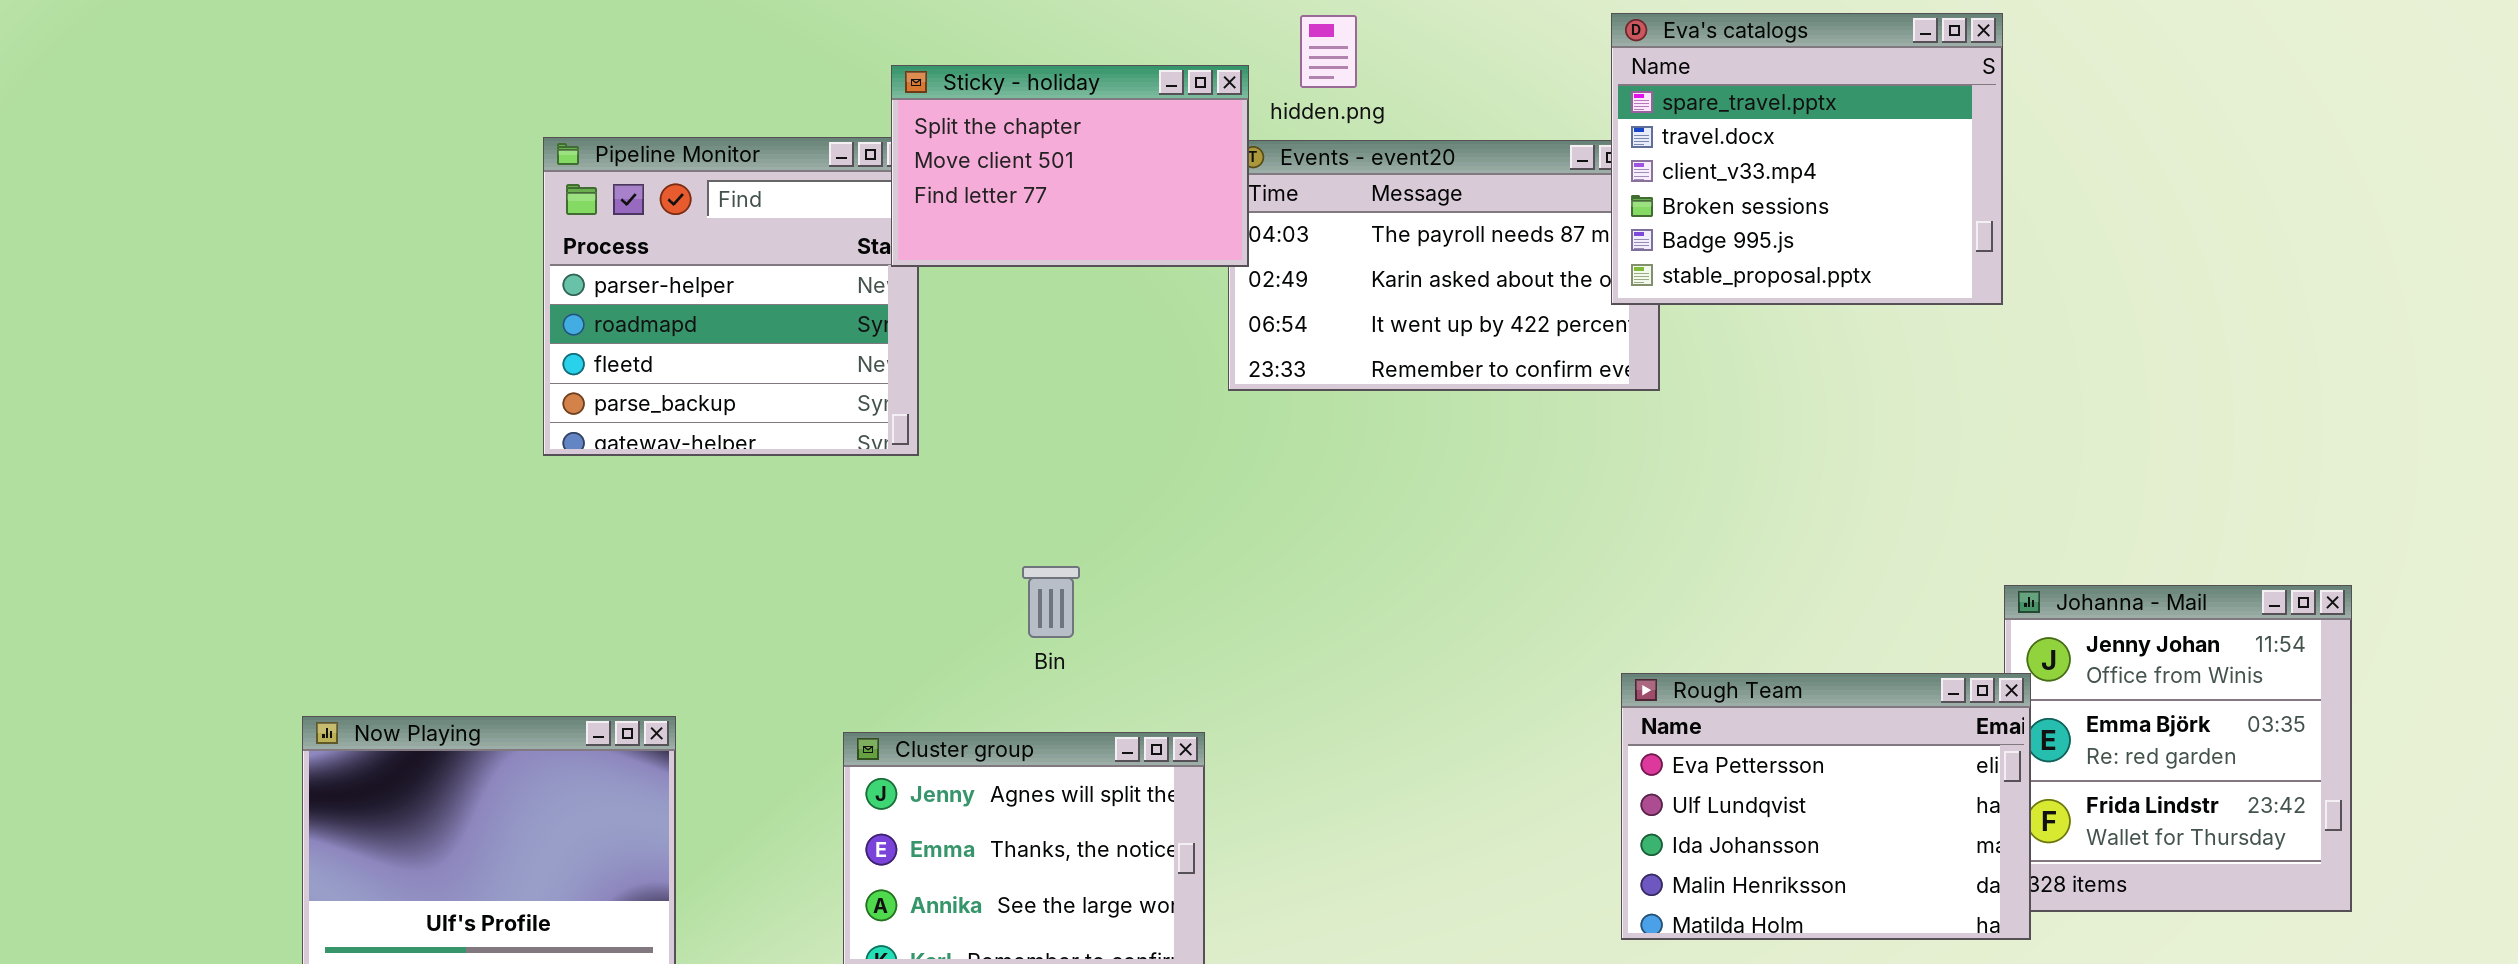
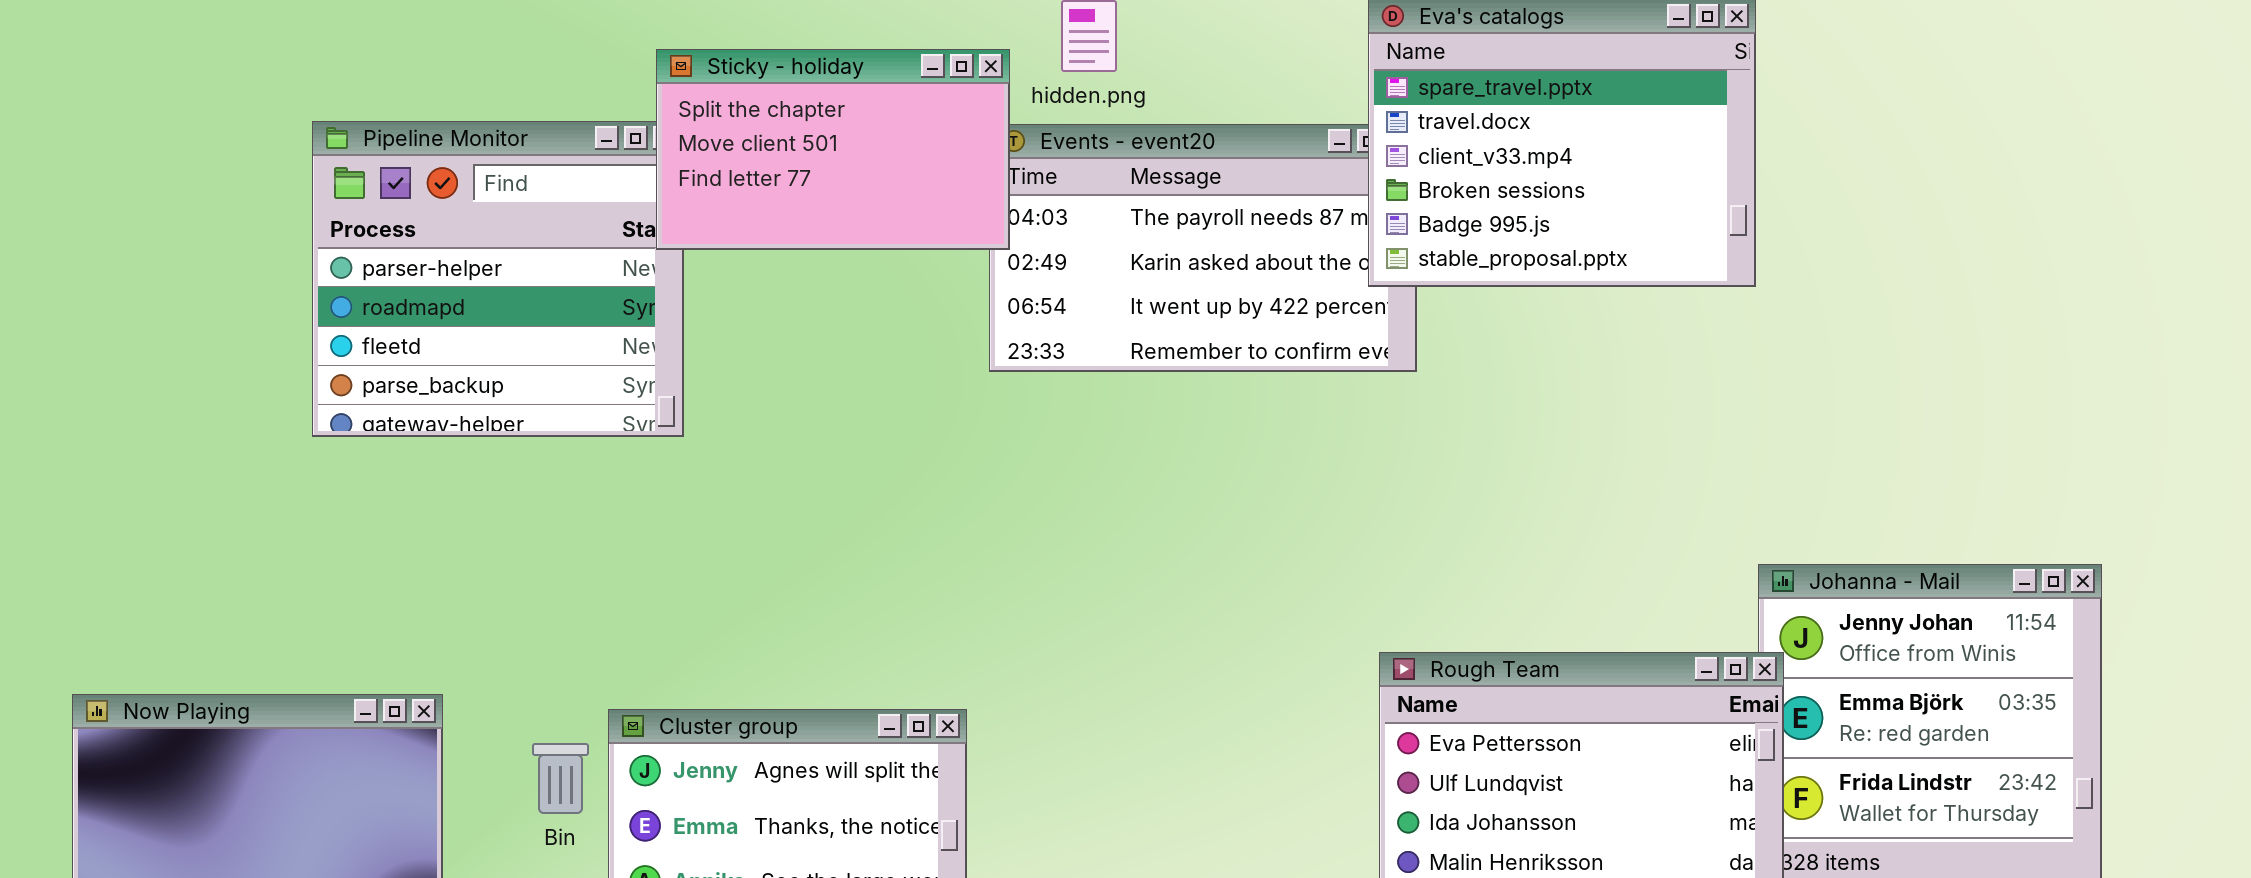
Bin: [1022,566,1080,638] -> [532,743,589,814], moved

